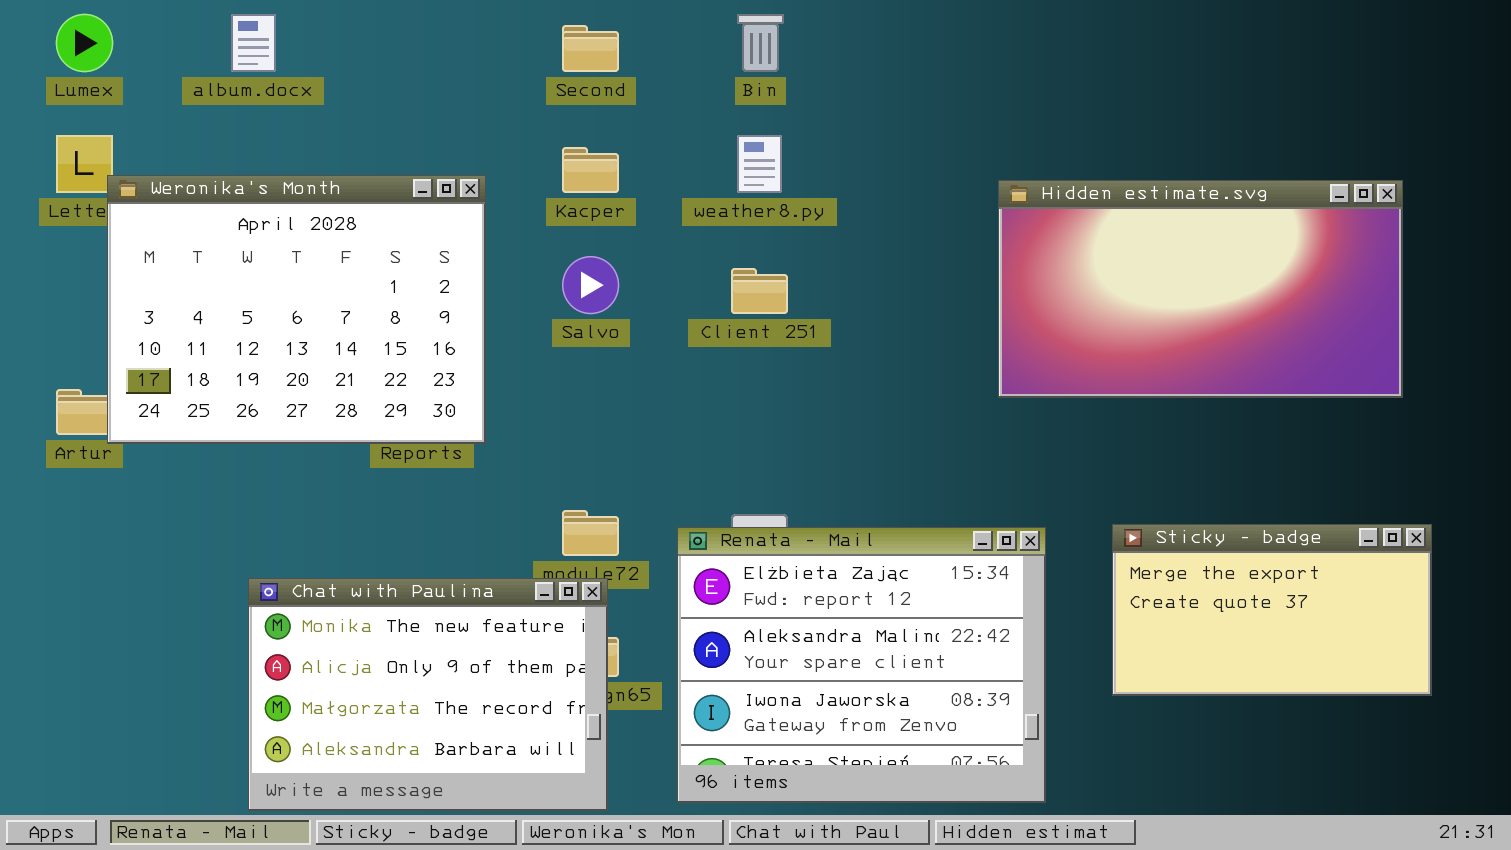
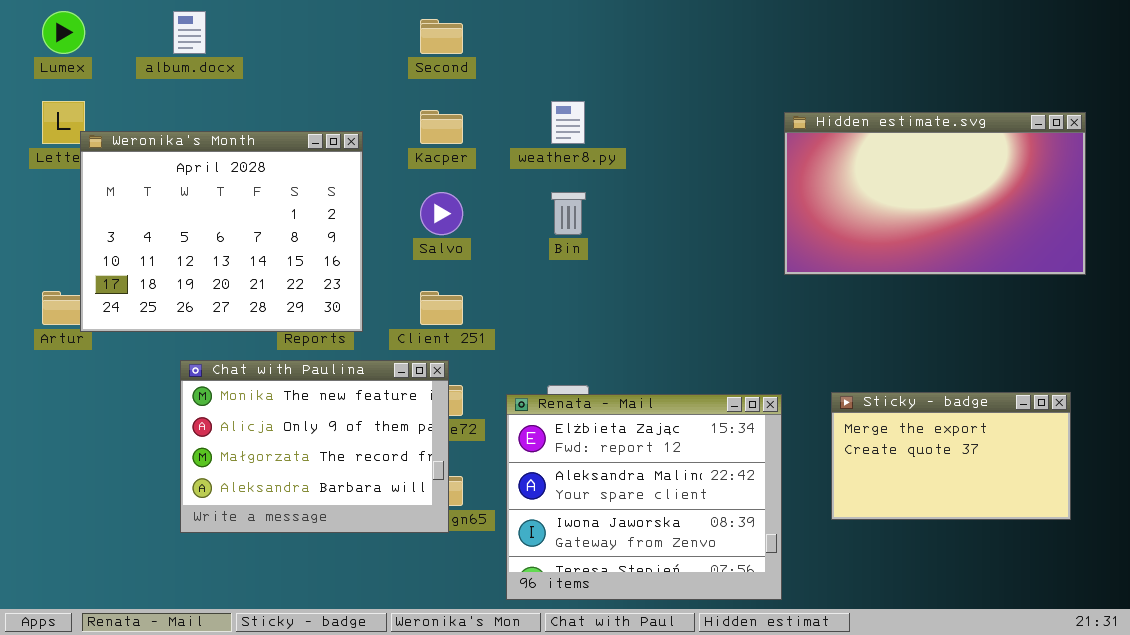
Bin: [737,14,784,72] -> [551,192,586,235], moved
Hidden estimate.svg: [998,180,1403,398] -> [784,112,1086,275], moved
Client 251: [731,268,788,314] -> [420,291,463,325], moved
Chat with Paulina: [248,578,608,811] -> [180,360,449,533], moved

